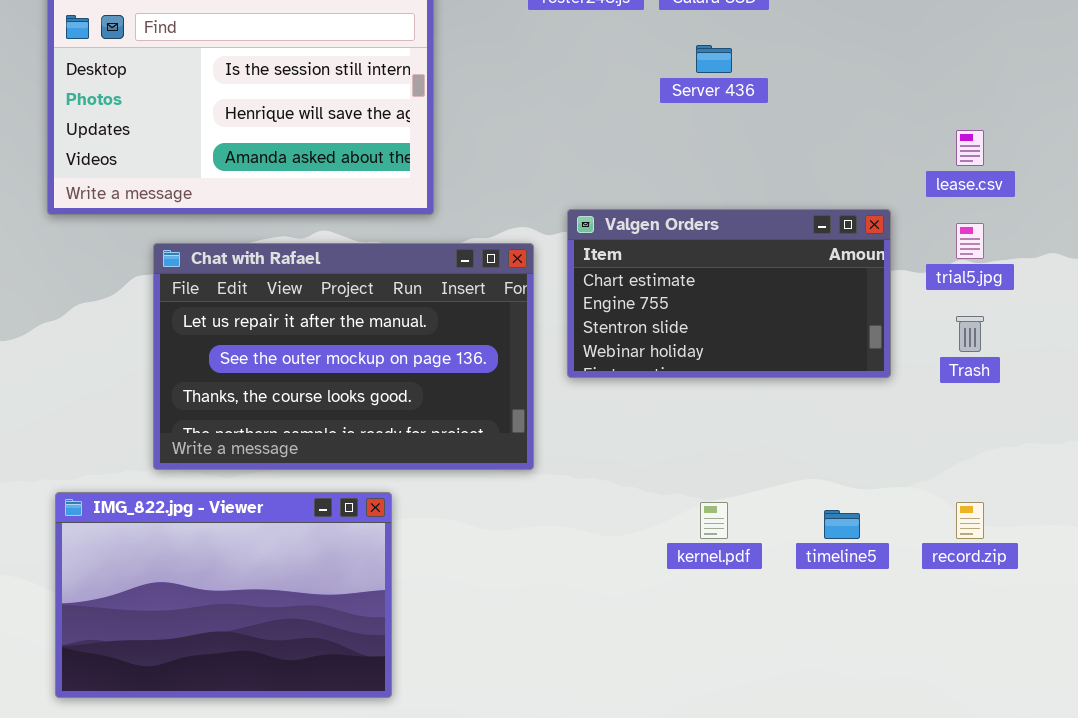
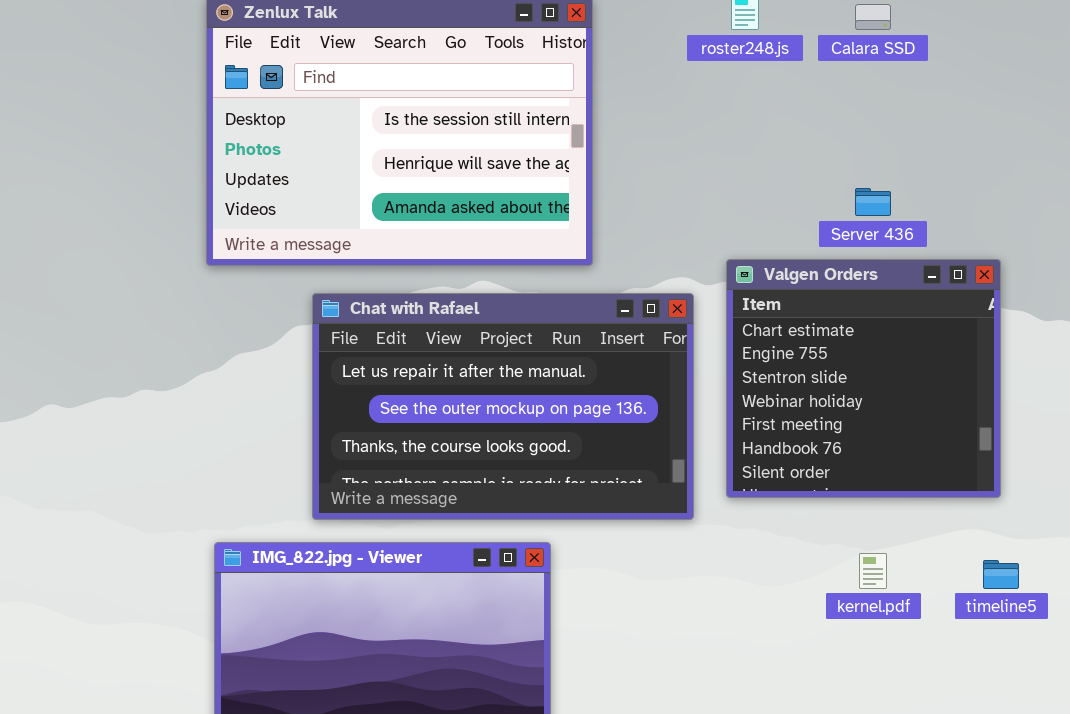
Server 436: [696,45,732,73] -> [855,188,891,216], moved
Valgen Orders: [567,209,891,378] -> [726,259,1001,498], resized

